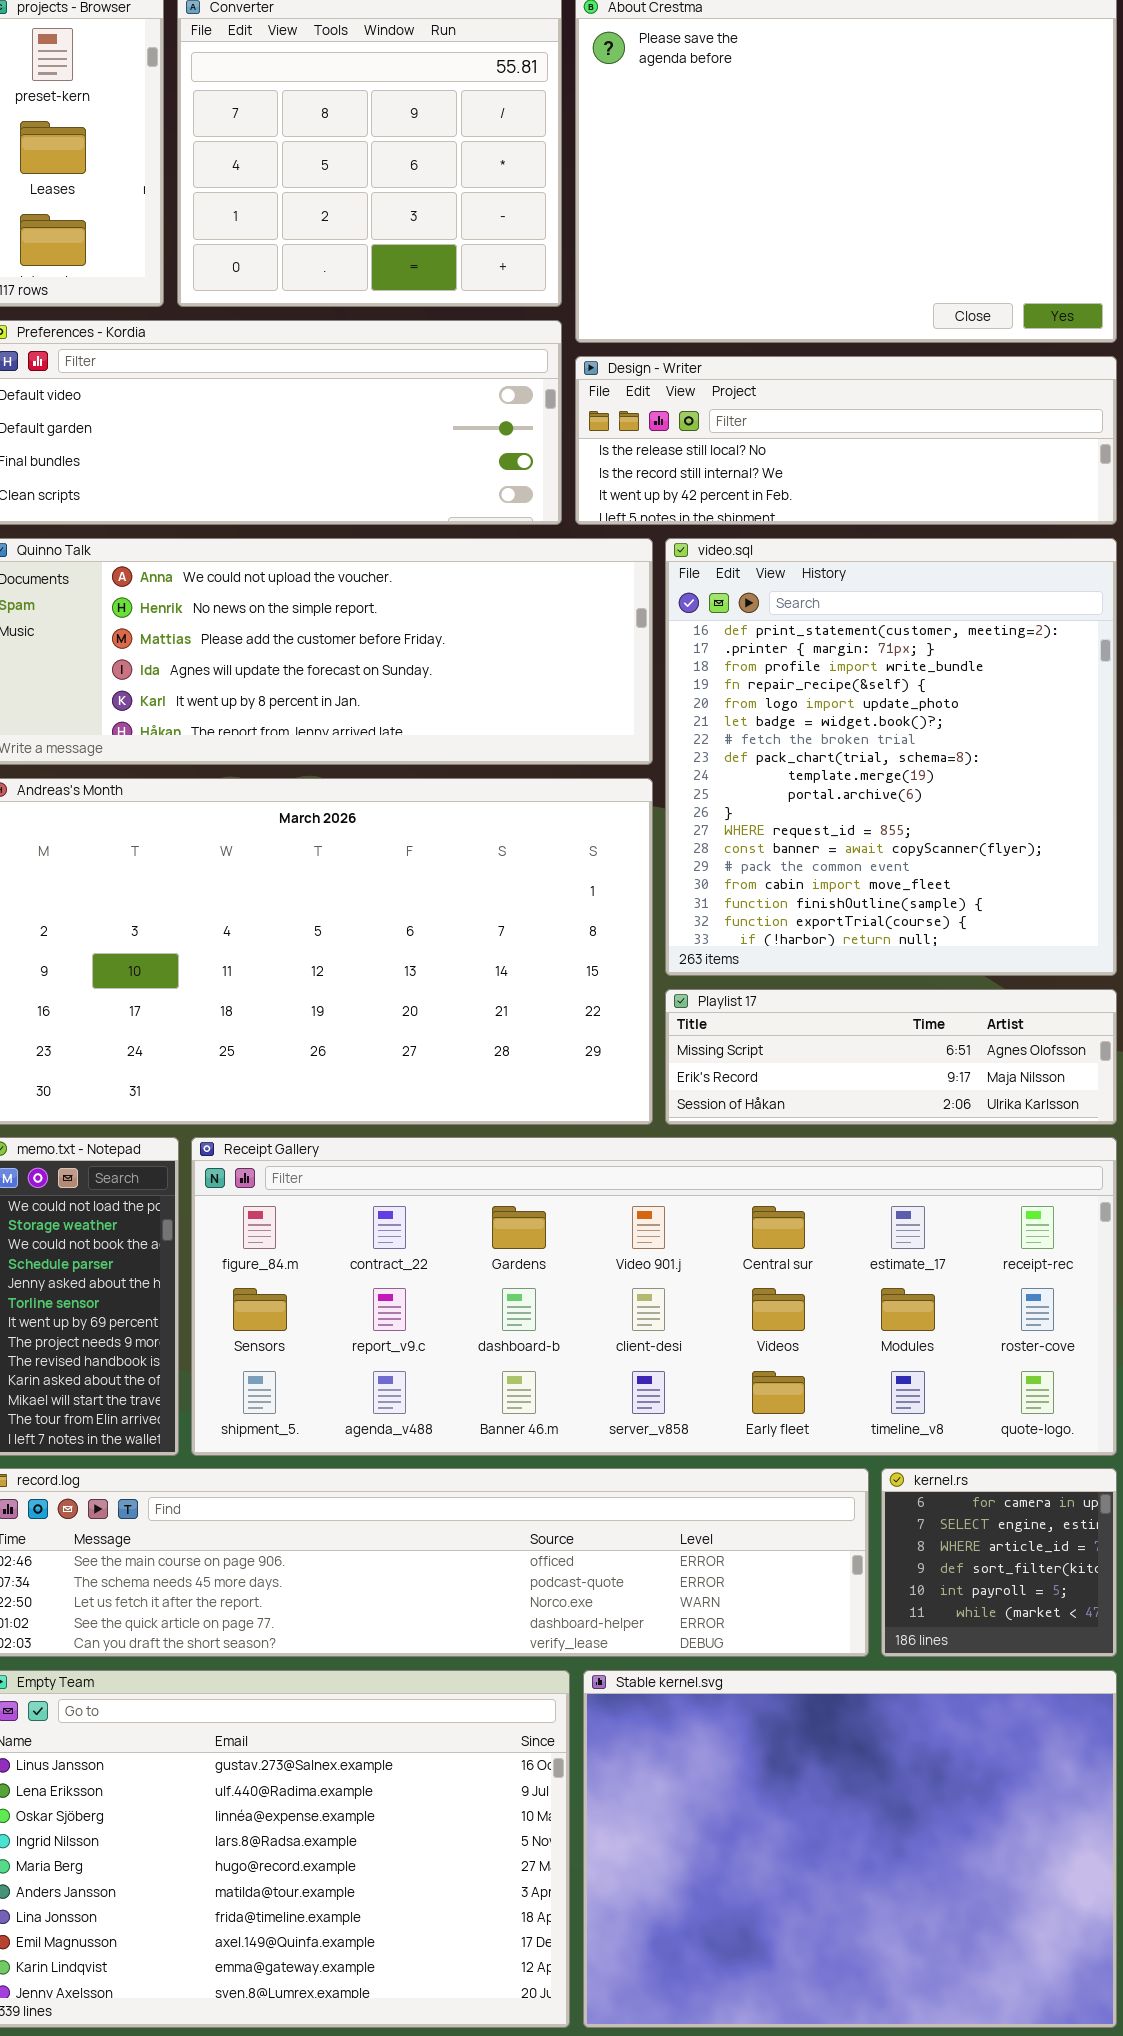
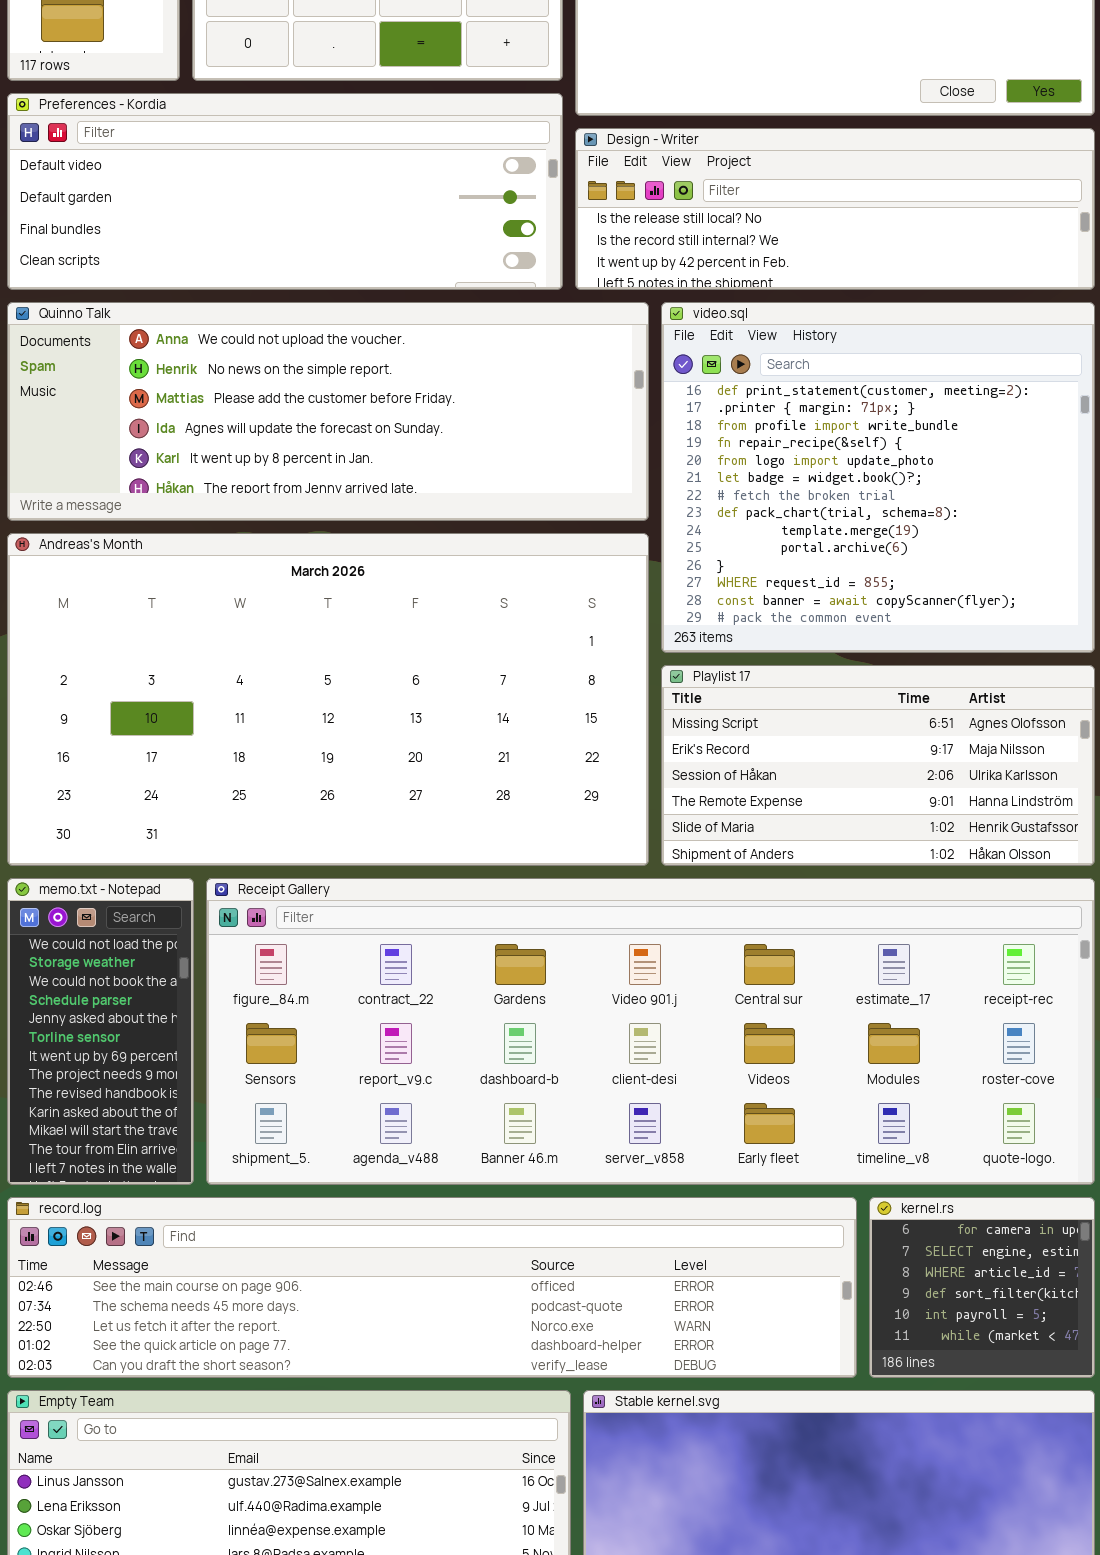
video.sql: [665,538,1117,976] -> [661,302,1095,653], resized
Playlist 17: [665,989,1117,1125] -> [661,665,1095,866], resized

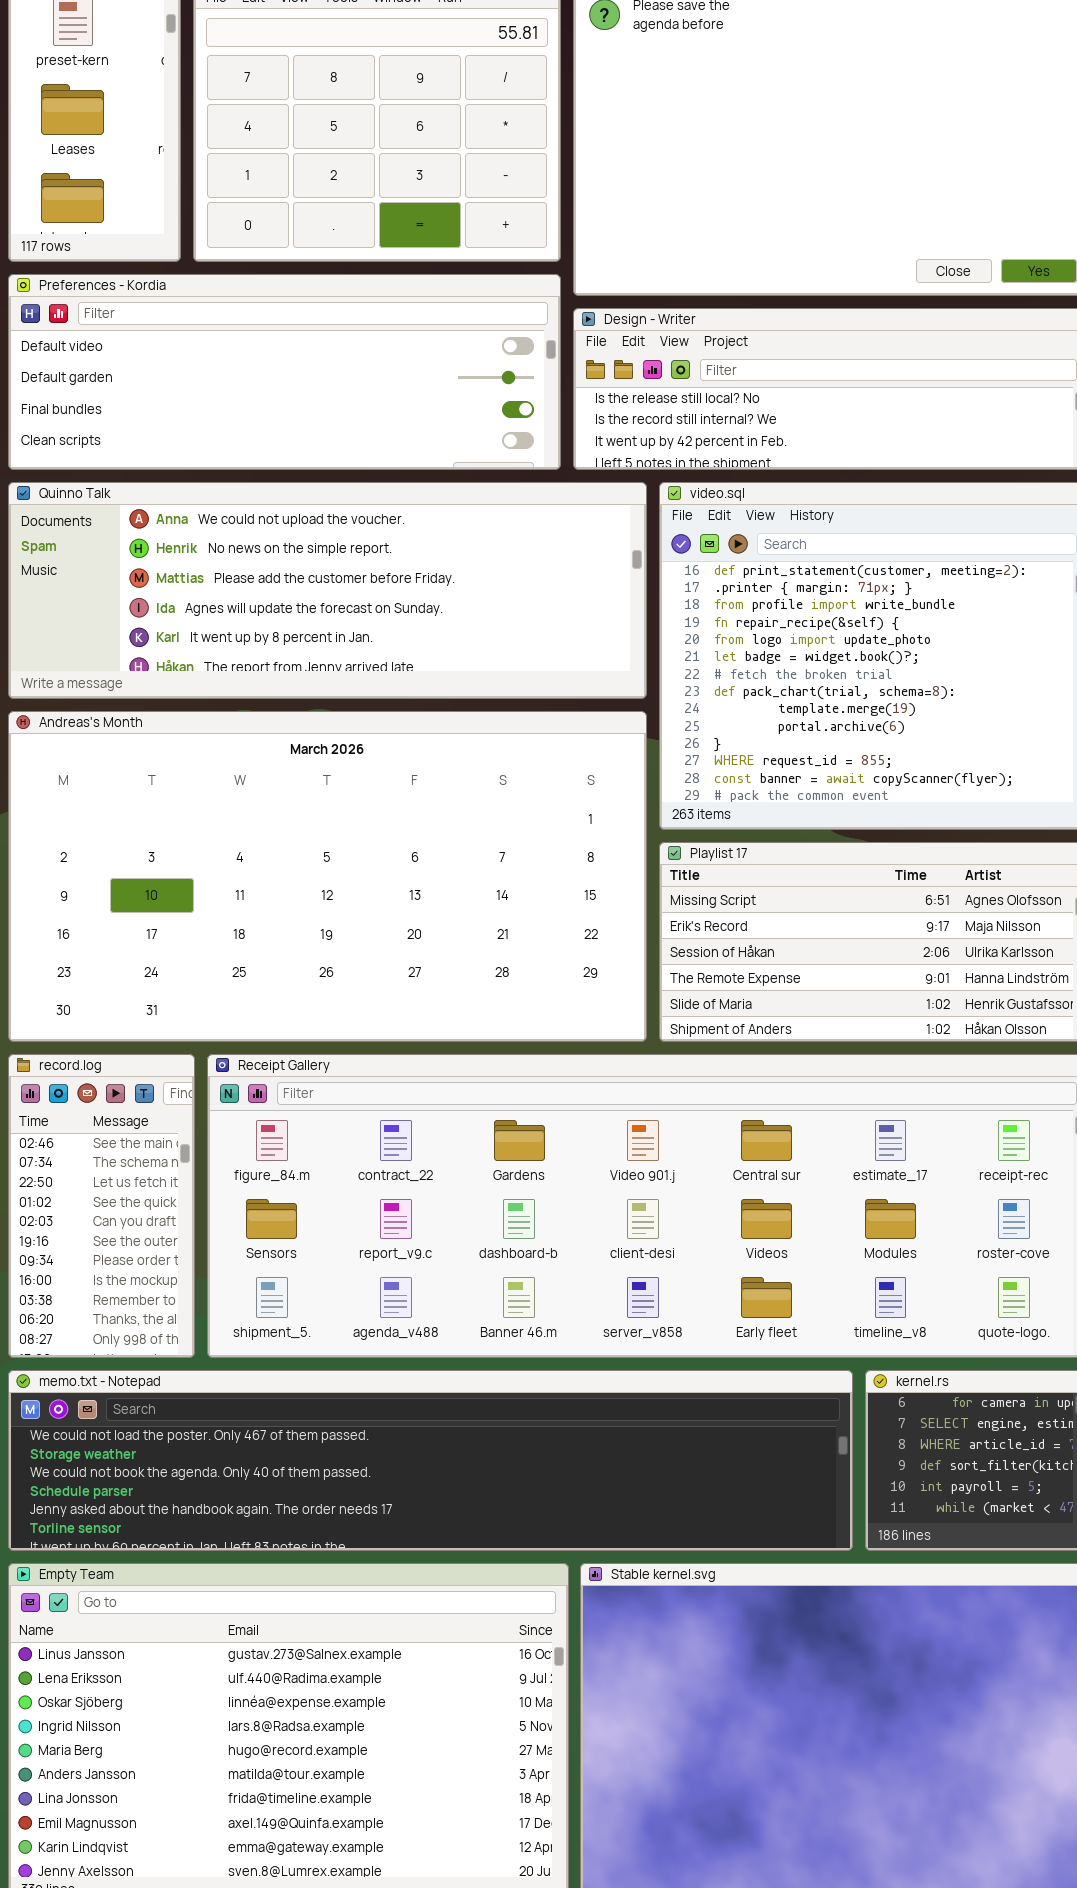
memo.txt - Notepad: [7,878,194,1185] -> [8,1370,853,1551], moved, resized
record.log: [7,1197,857,1378] -> [8,1054,195,1358], moved, resized

